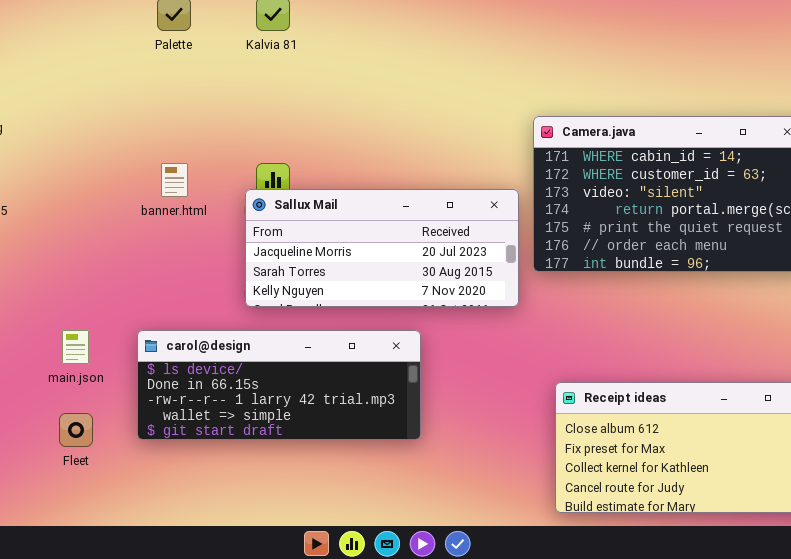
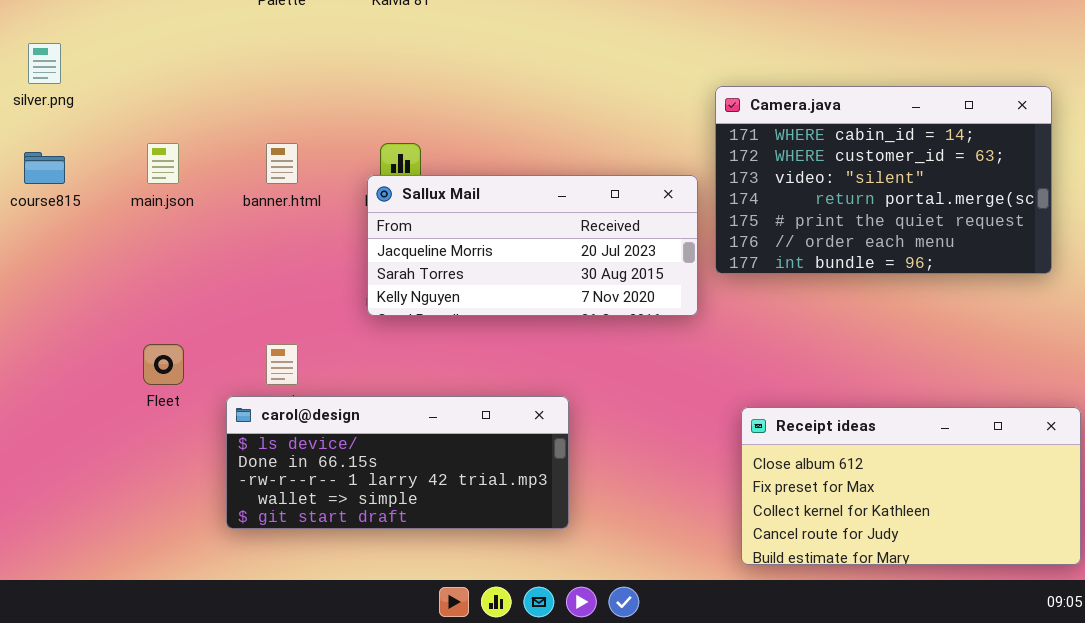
main.json: [62,330,89,364] -> [147,143,179,184], moved
carol@design: [137,330,421,440] -> [226,396,569,529], moved
Fleet: [59,413,93,447] -> [143,344,184,385], moved

